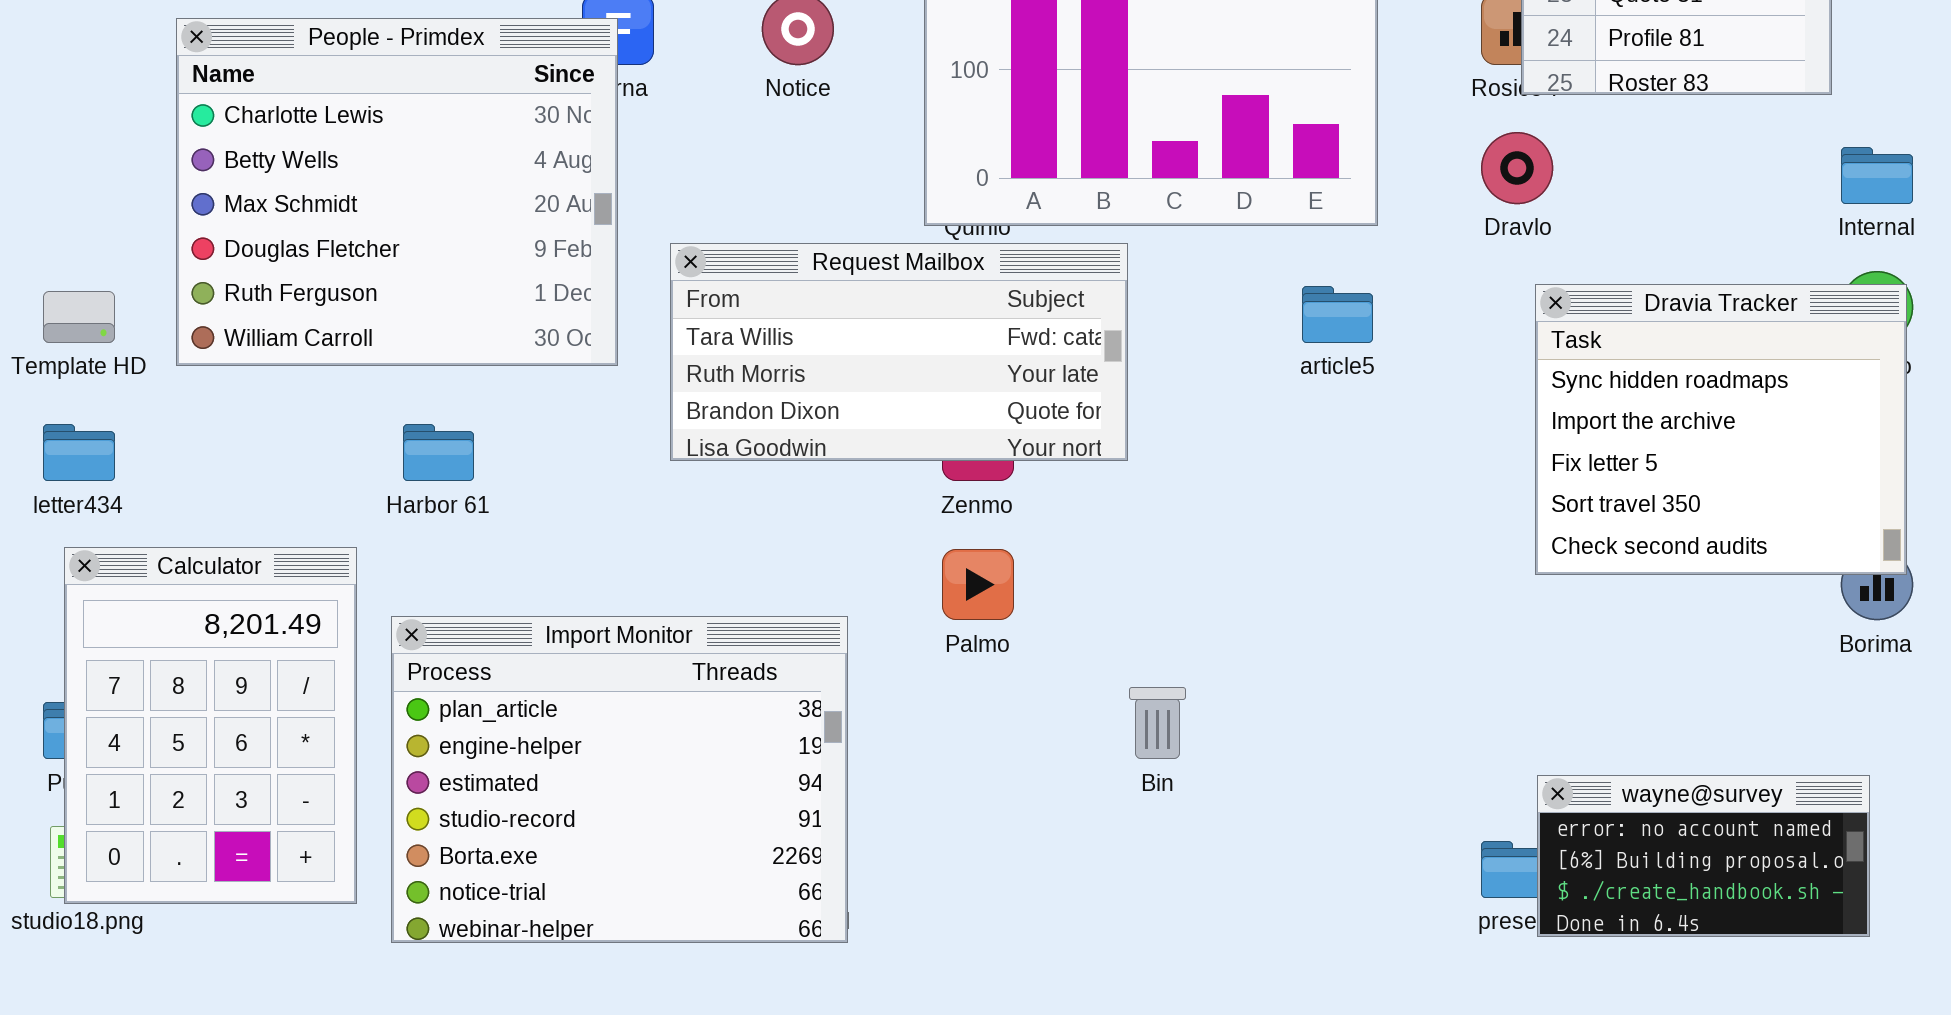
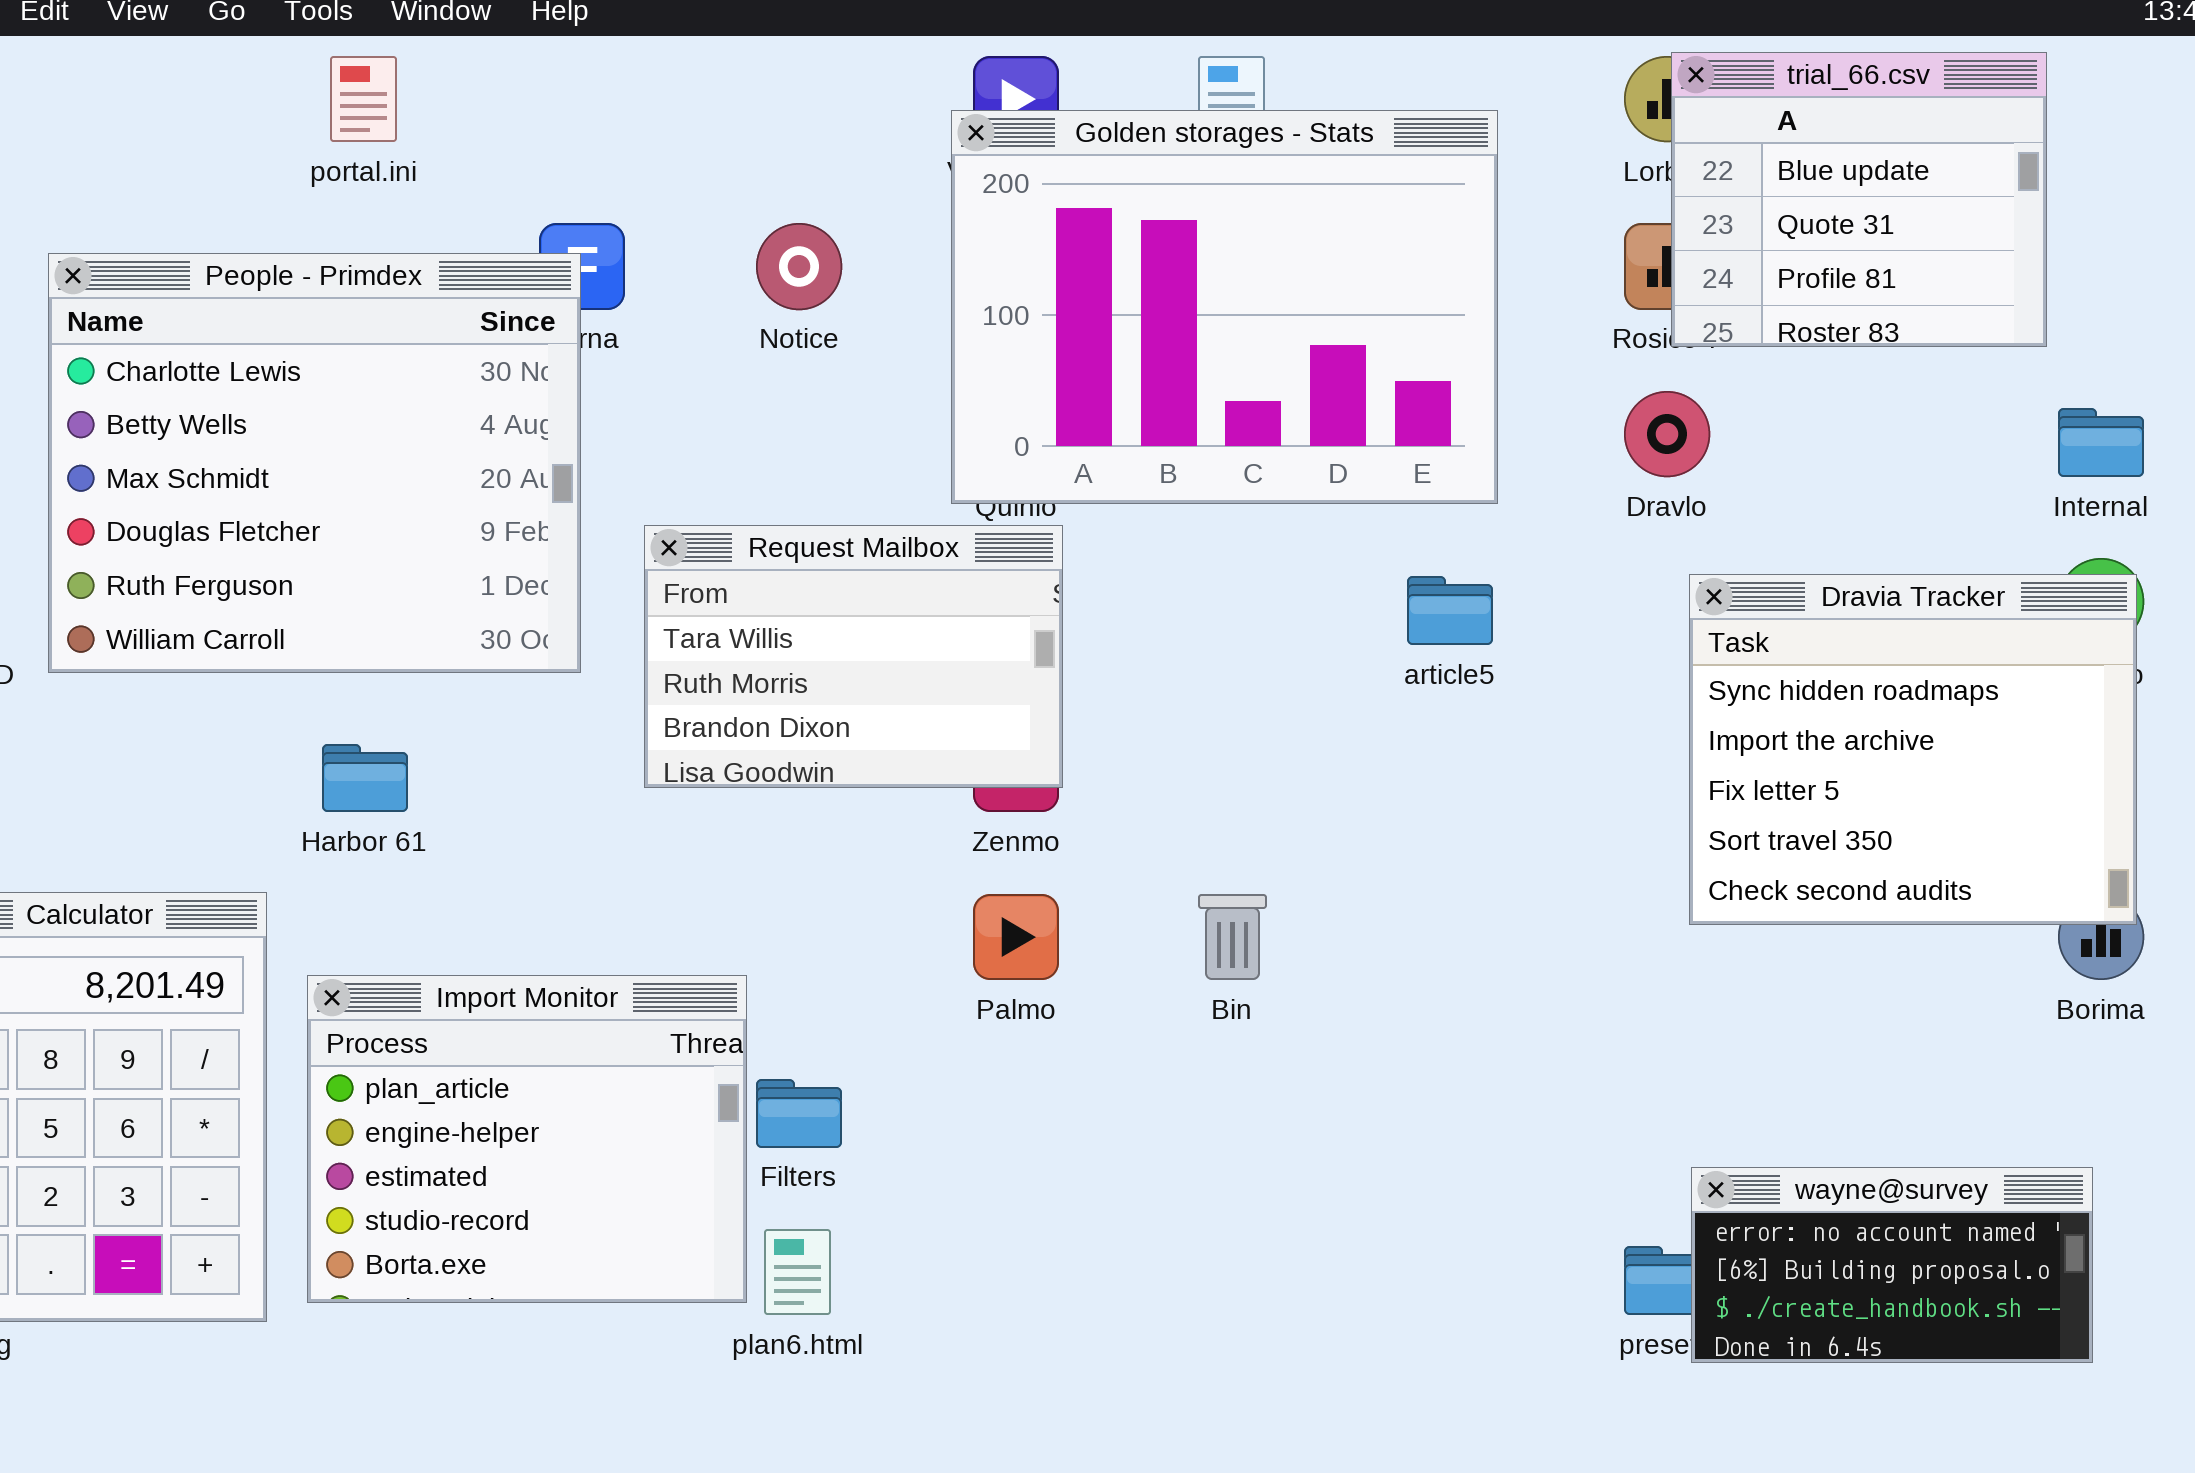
Request Mailbox: [670,243,1128,461] -> [644,525,1063,788], resized
Import Monitor: [391,616,848,943] -> [307,975,747,1303], resized
Bin: [1129,687,1186,759] -> [1198,894,1267,980], moved

